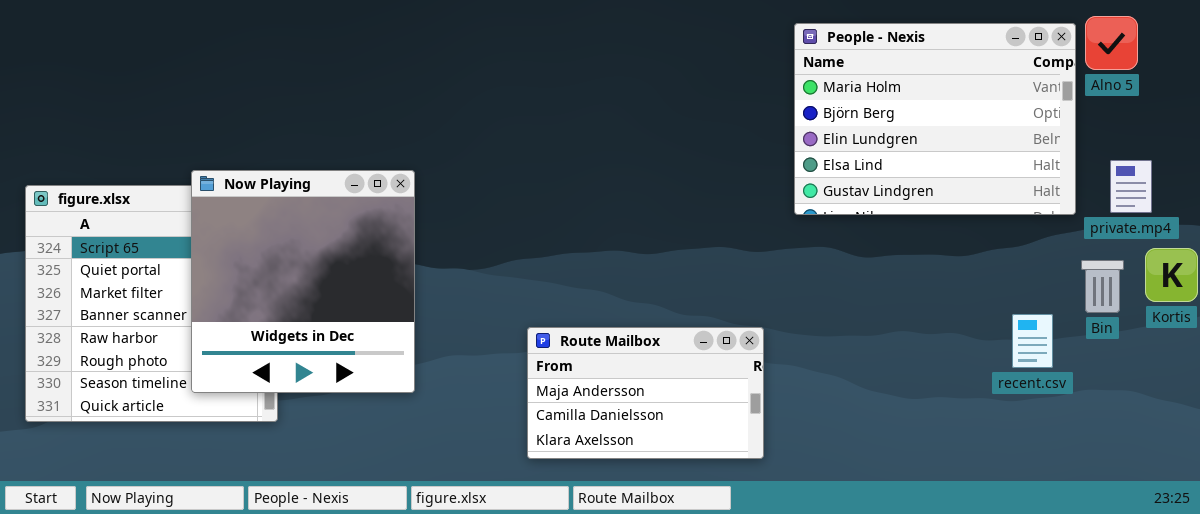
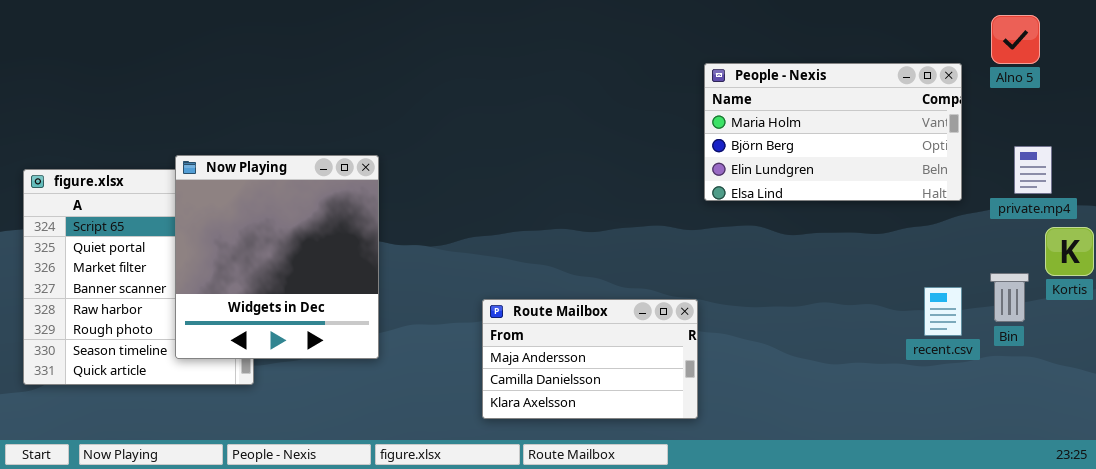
People - Nexis: [794,23,1076,215] -> [704,63,962,201], moved, resized
Bin: [1081,260,1124,313] -> [990,273,1029,322], moved

